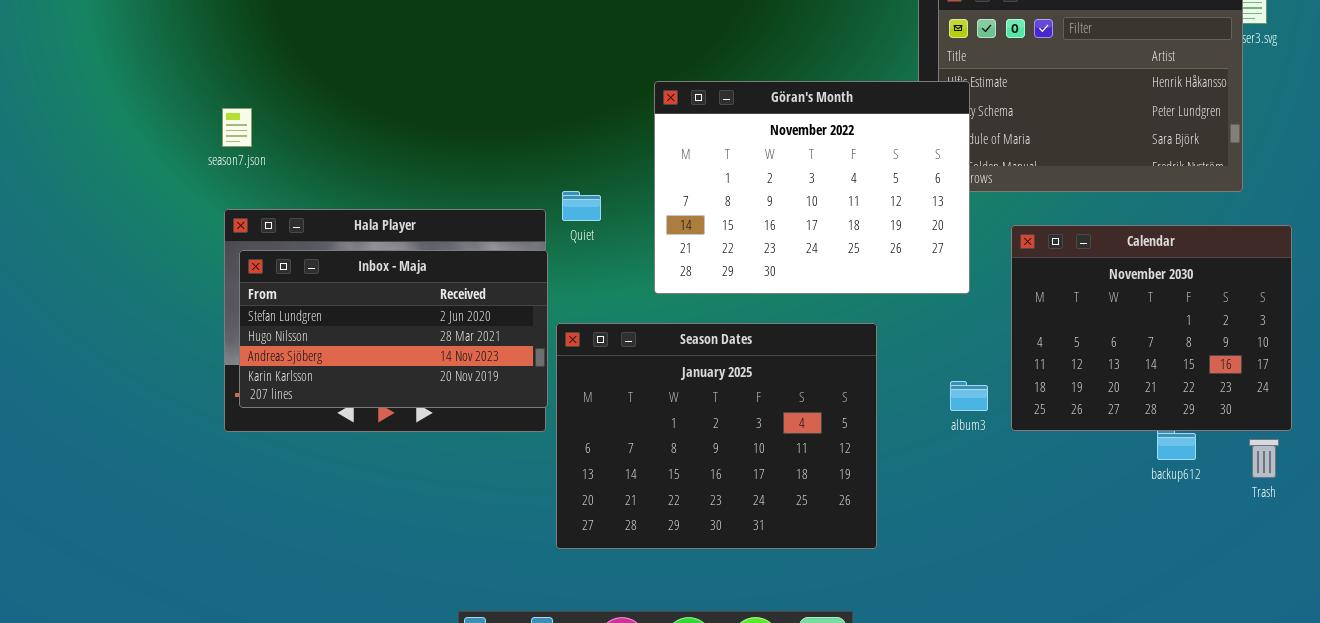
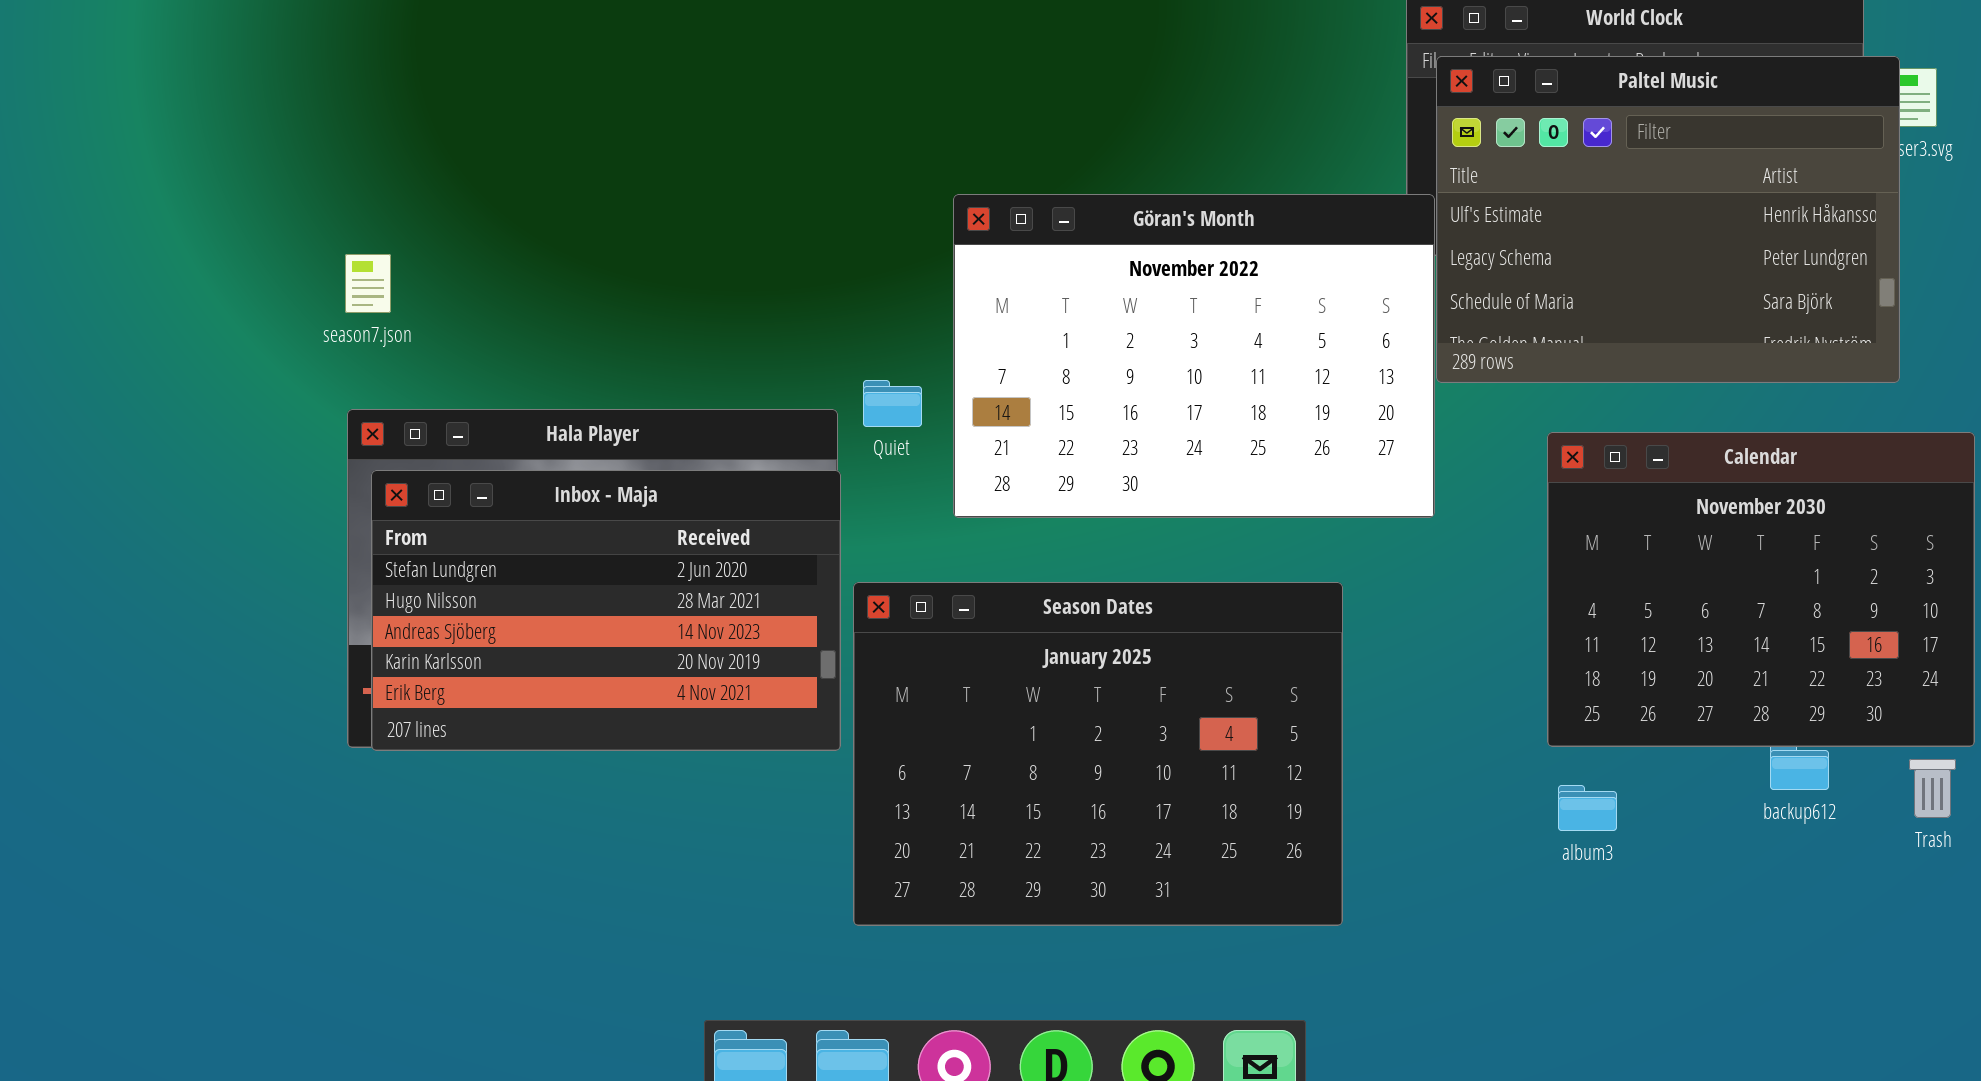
Göran's Month: [654,81,970,294] -> [953,194,1435,518], moved
Inbox - Maja: [239,250,548,408] -> [371,470,841,751], resized
album3: [950,381,988,411] -> [1558,785,1617,831], moved

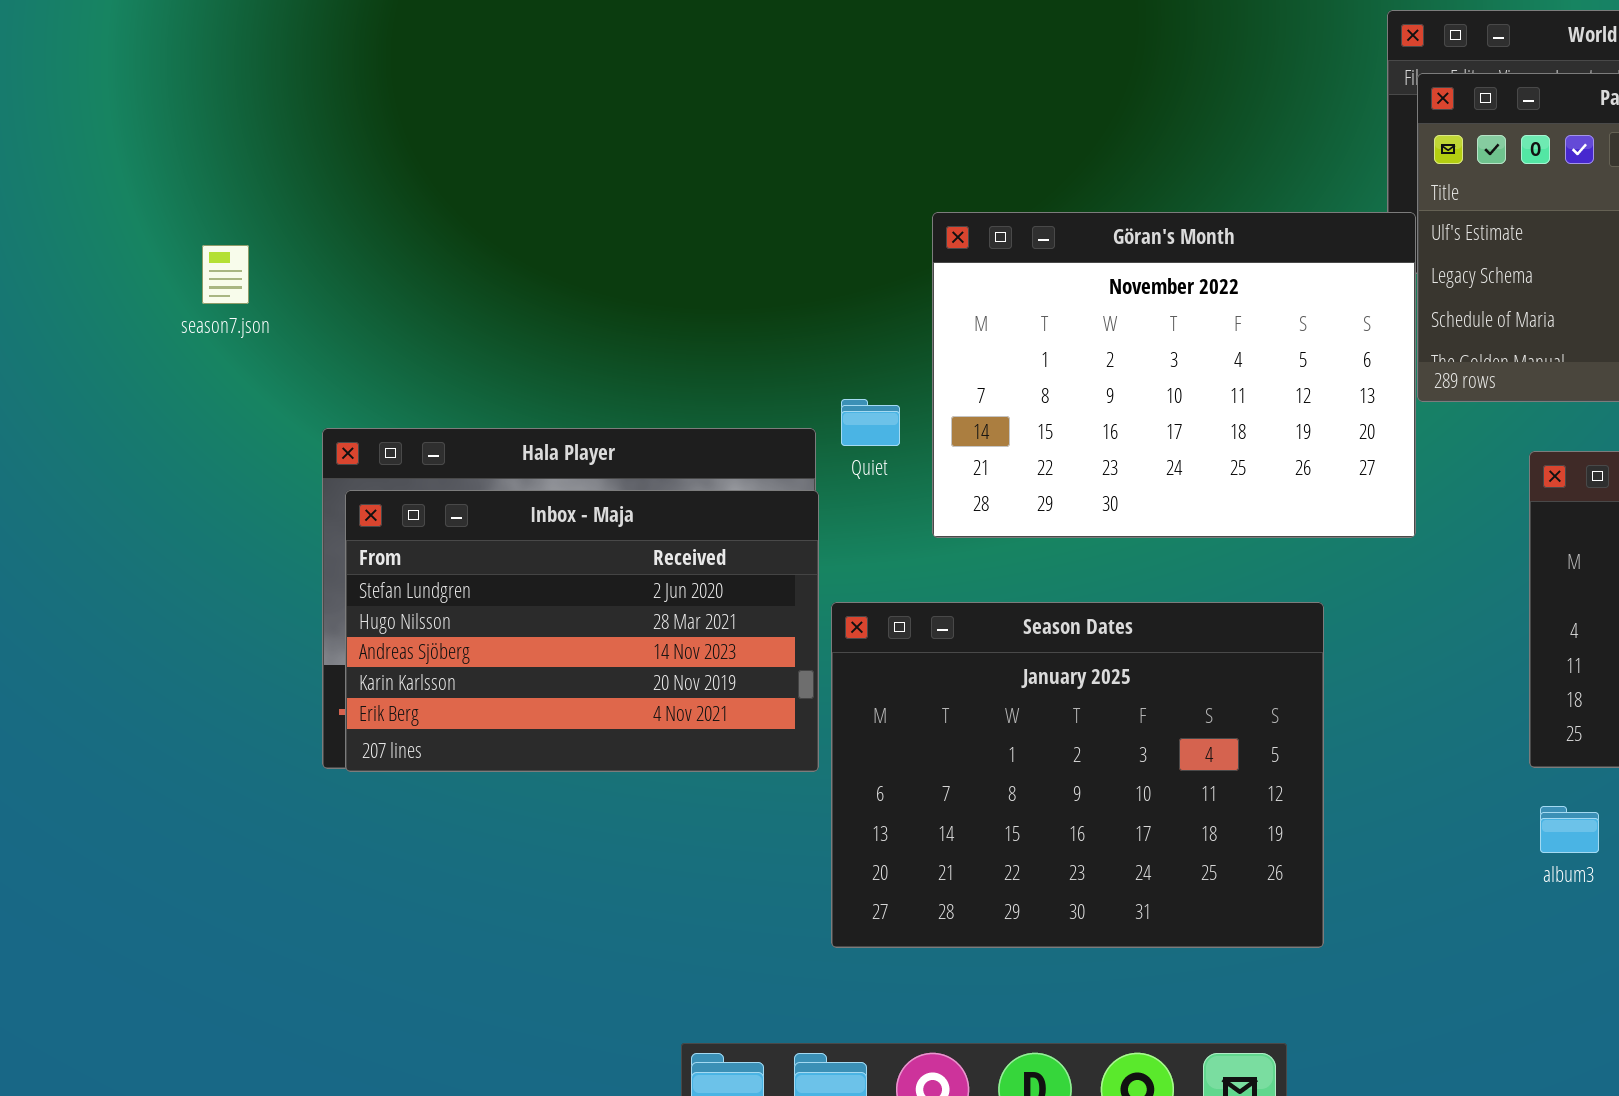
season7.json: [345,254,391,313] -> [202,245,249,304], moved

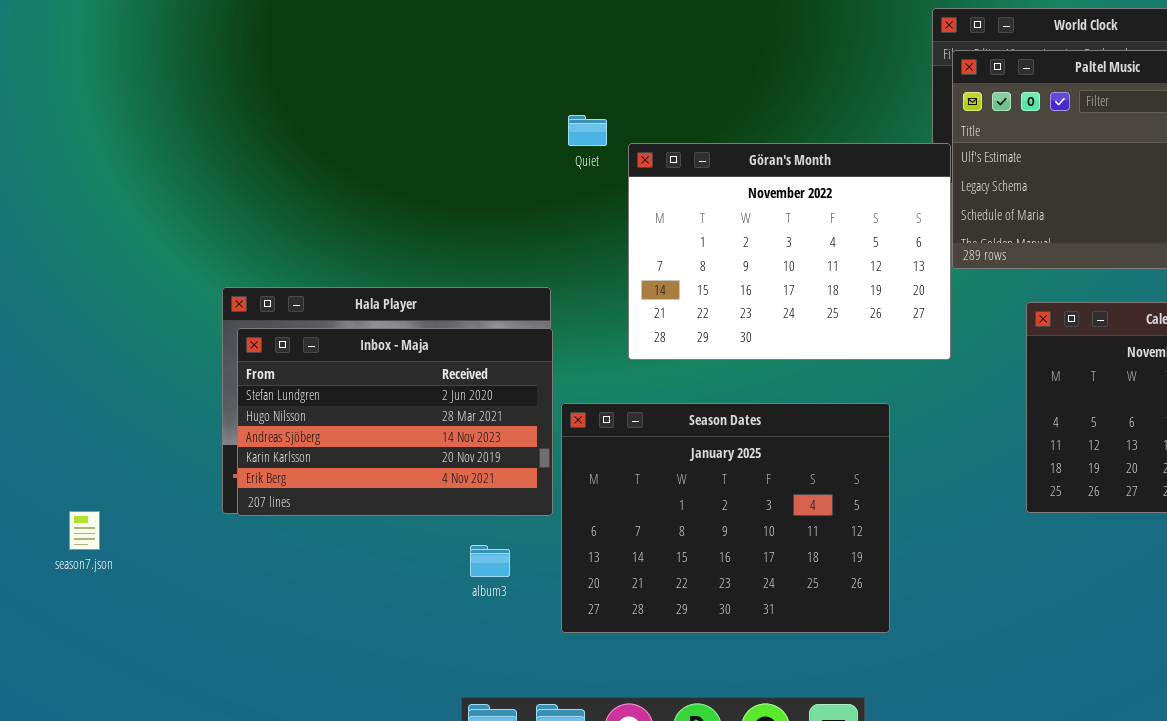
season7.json: [202,245,249,304] -> [69,511,100,550], moved
Quiet: [841,399,900,446] -> [568,115,607,146], moved
album3: [1540,806,1599,853] -> [470,545,510,577], moved

